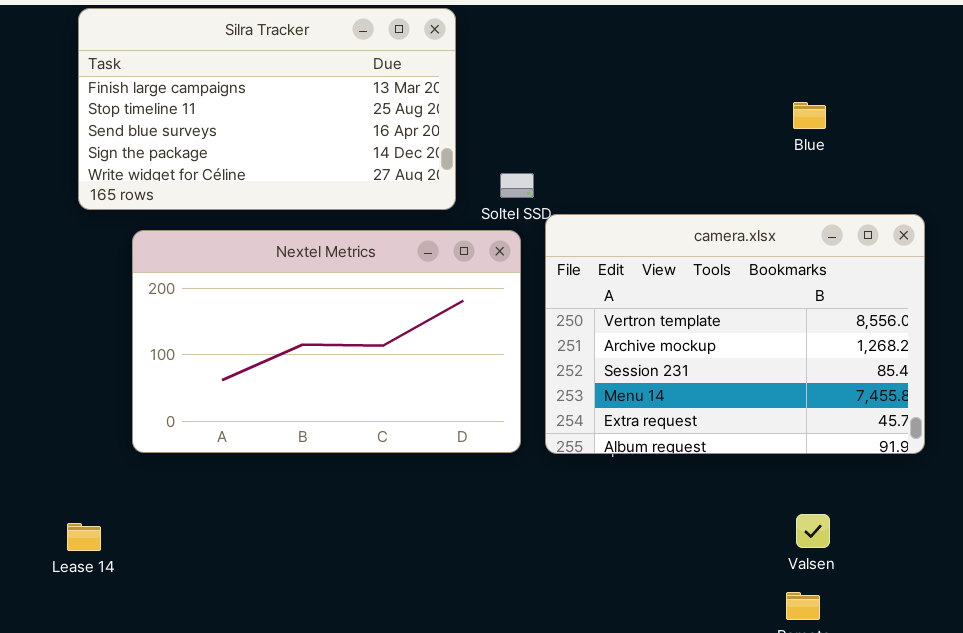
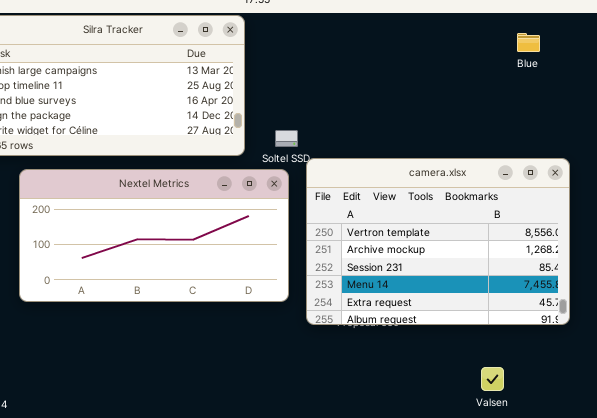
Blue: [793,102,826,129] -> [517,33,540,52], moved
Nextel Metrics: [132,230,521,453] -> [19,169,289,302], resized

